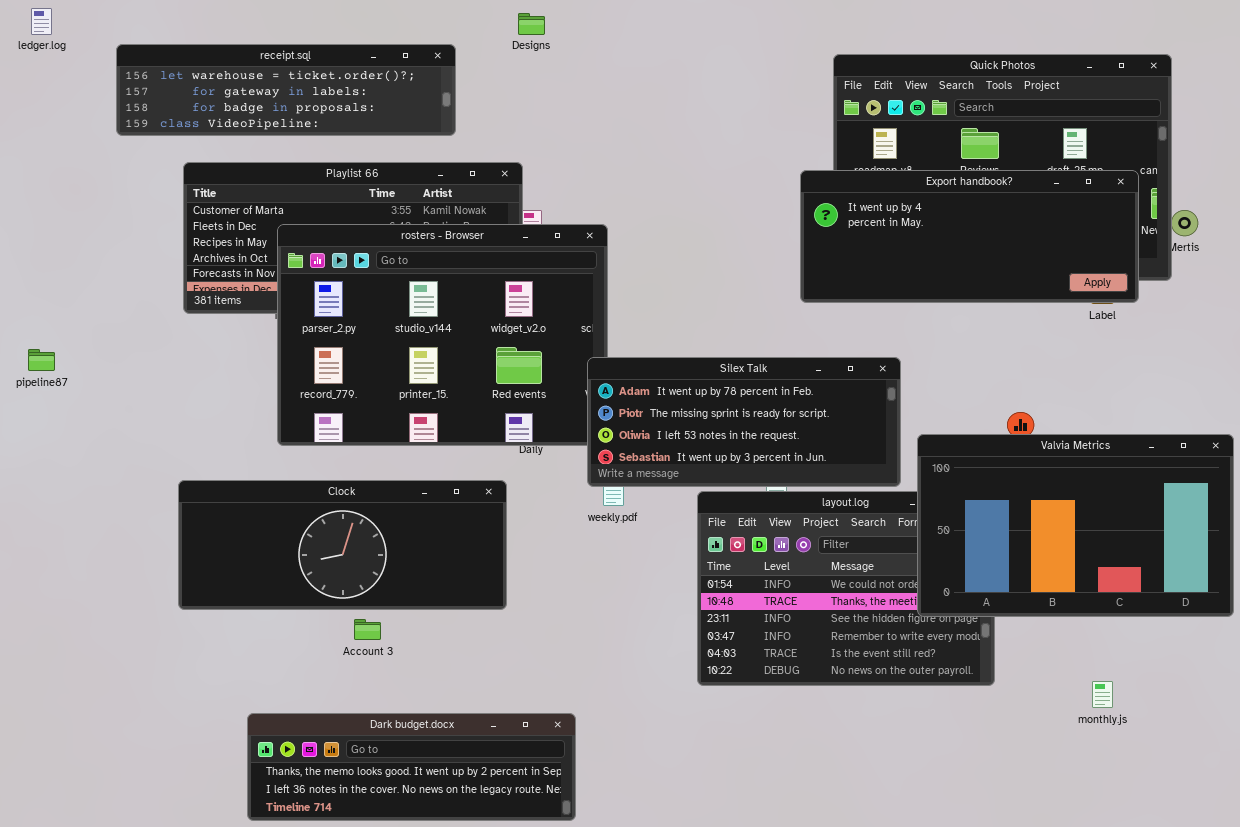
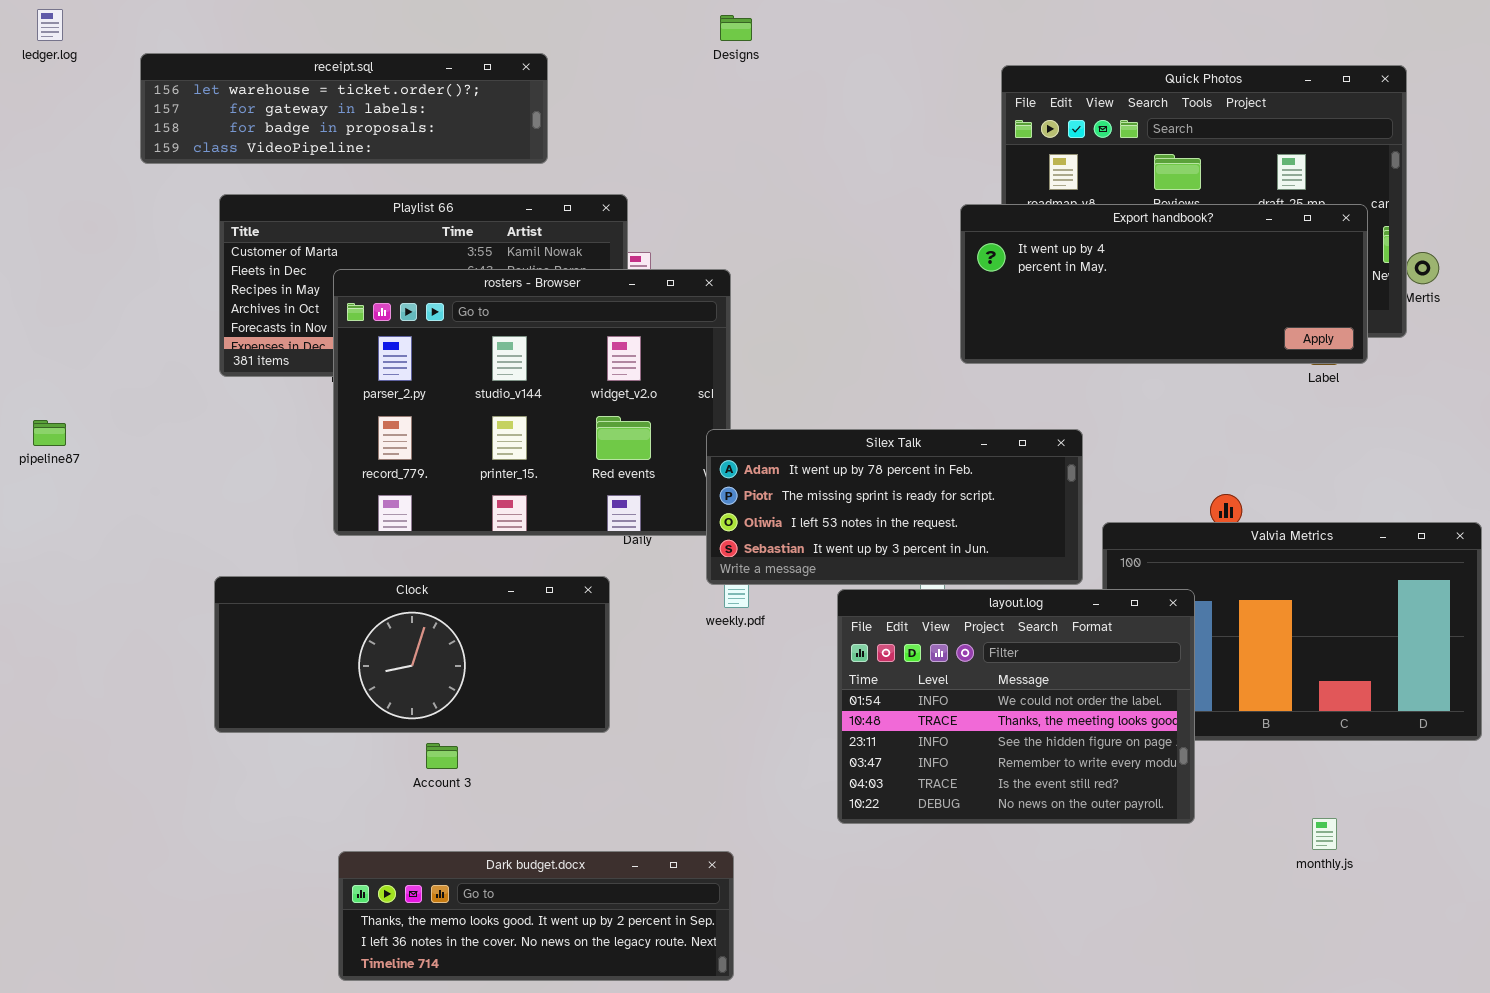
Designs: [518,13,545,35] -> [720,15,752,41], moved
layout.log: [697,491,995,686] -> [837,589,1195,824], raised
Dark budget.docx: [247,713,576,821] -> [338,851,734,981], moved

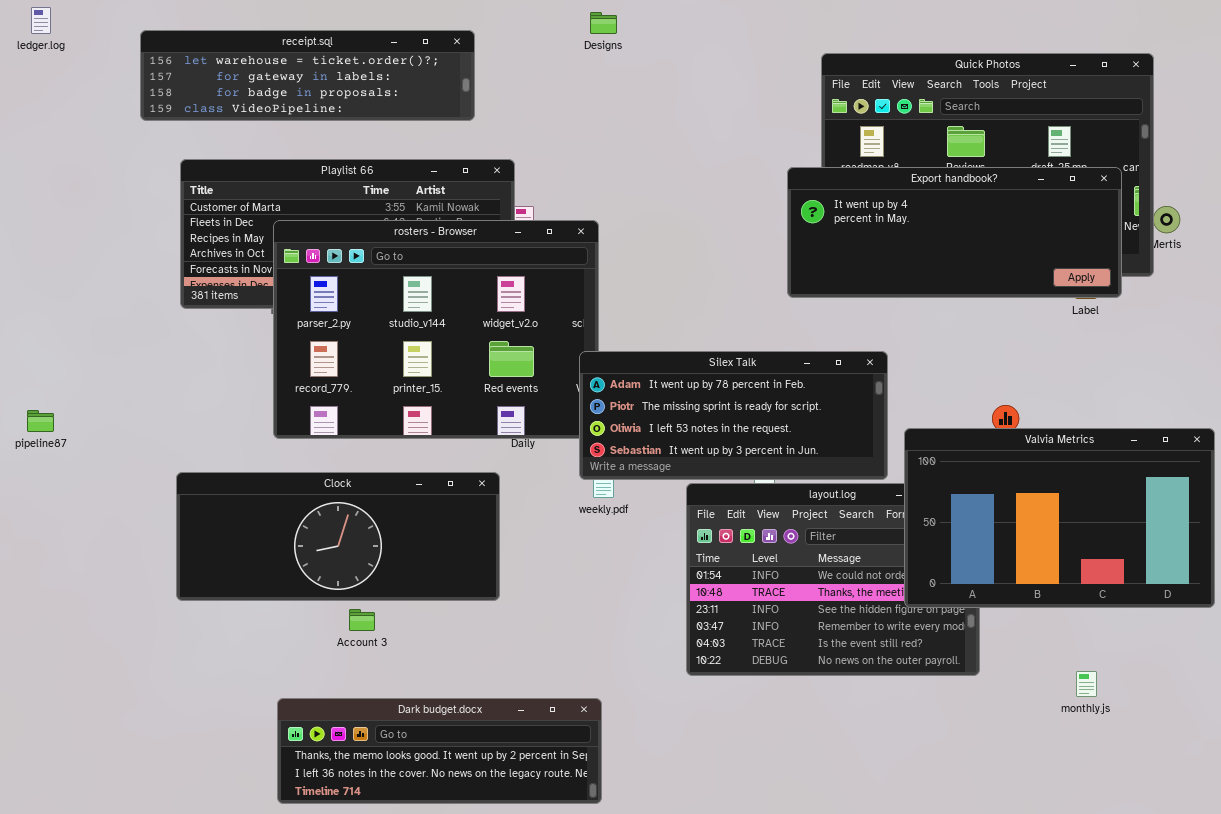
receipt.sql: [140,53,548,164] -> [140,30,475,121], moved
pipeline87: [33,420,66,446] -> [27,410,54,432], moved
Valvia Metrics: [1102,522,1482,741] -> [904,428,1215,608], raised

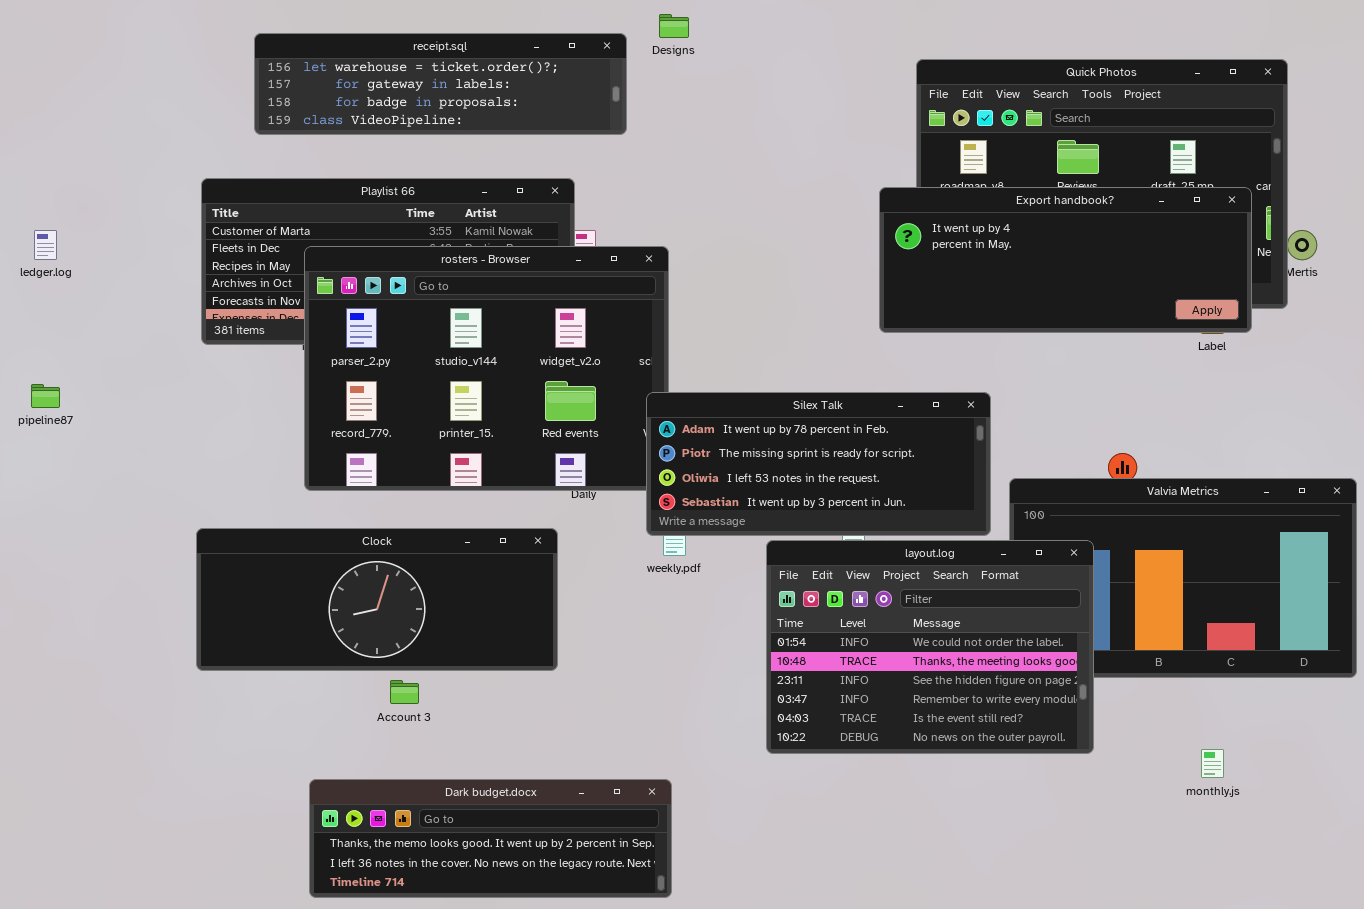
ledger.log: [31,7,51,34] -> [34,230,57,260], moved
receipt.sql: [140,30,475,121] -> [254,33,627,135], moved
pipeline87: [27,410,54,432] -> [31,384,60,408], moved
layout.log: [686,483,980,676] -> [766,540,1094,754], raised

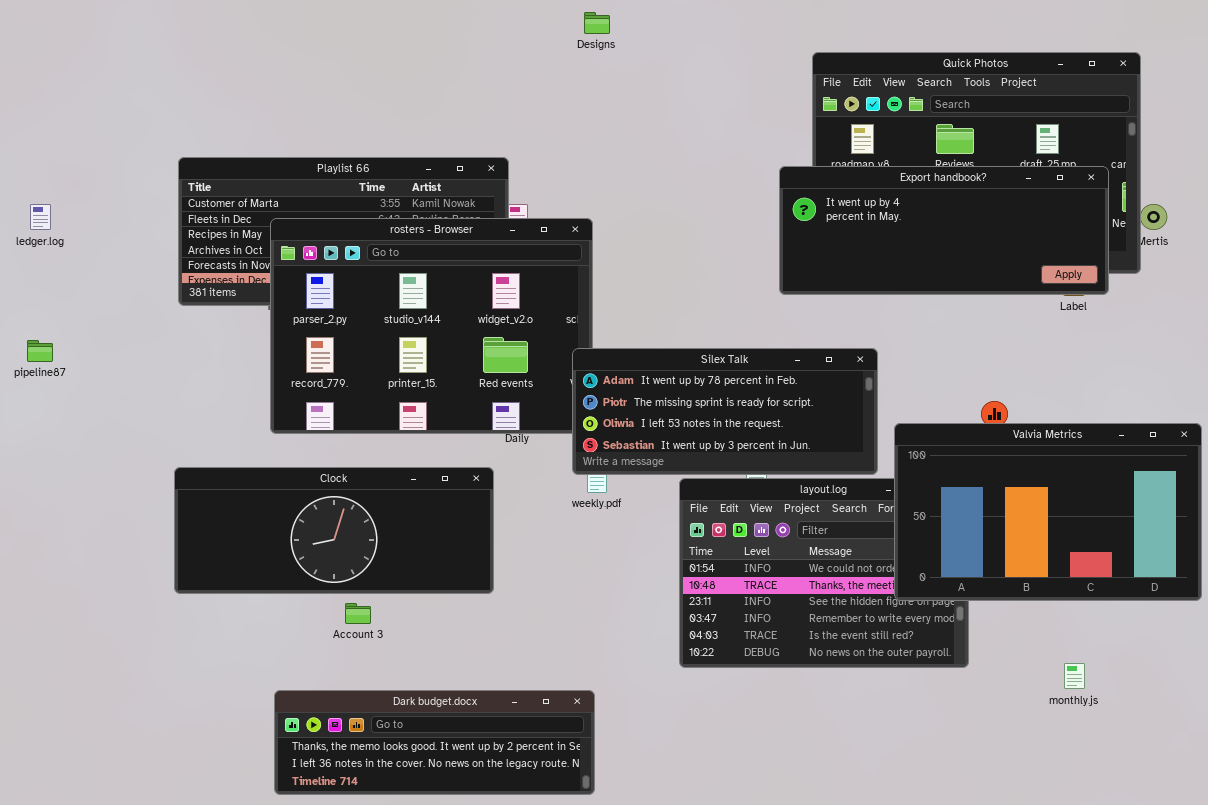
receipt.sql: [254,33,627,135] -> none, closed
Valvia Metrics: [1009,478,1357,678] -> [894,423,1202,601], raised

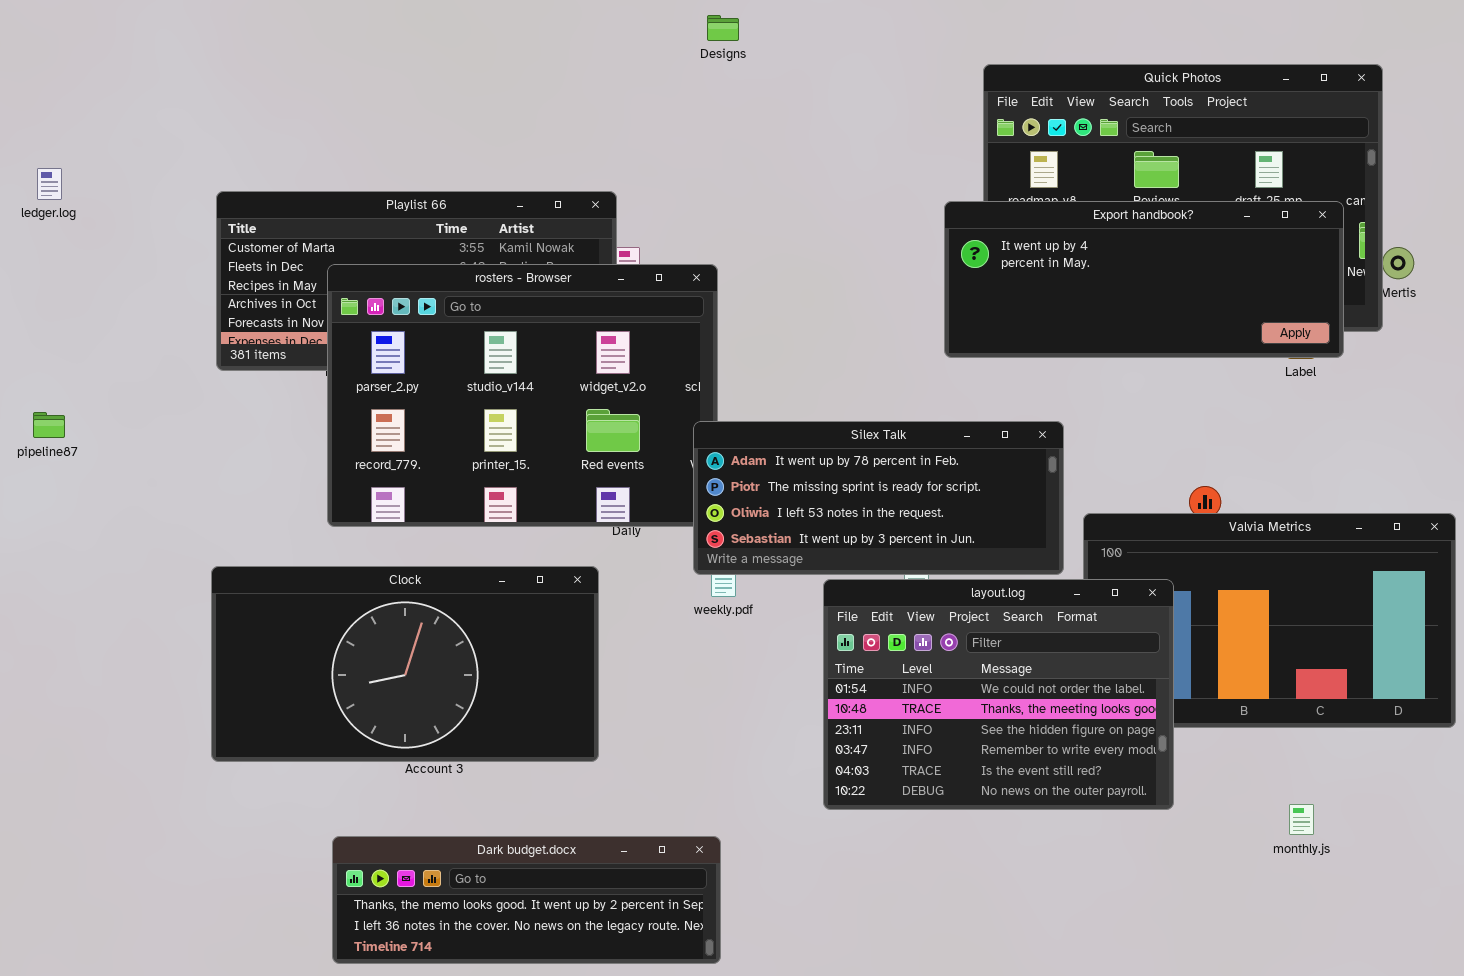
ledger.log: [30,204,51,230] -> [37,168,62,200], moved
Clock: [174,467,494,594] -> [211,566,599,762], resized
layout.log: [679,478,969,668] -> [823,579,1174,810], raised

